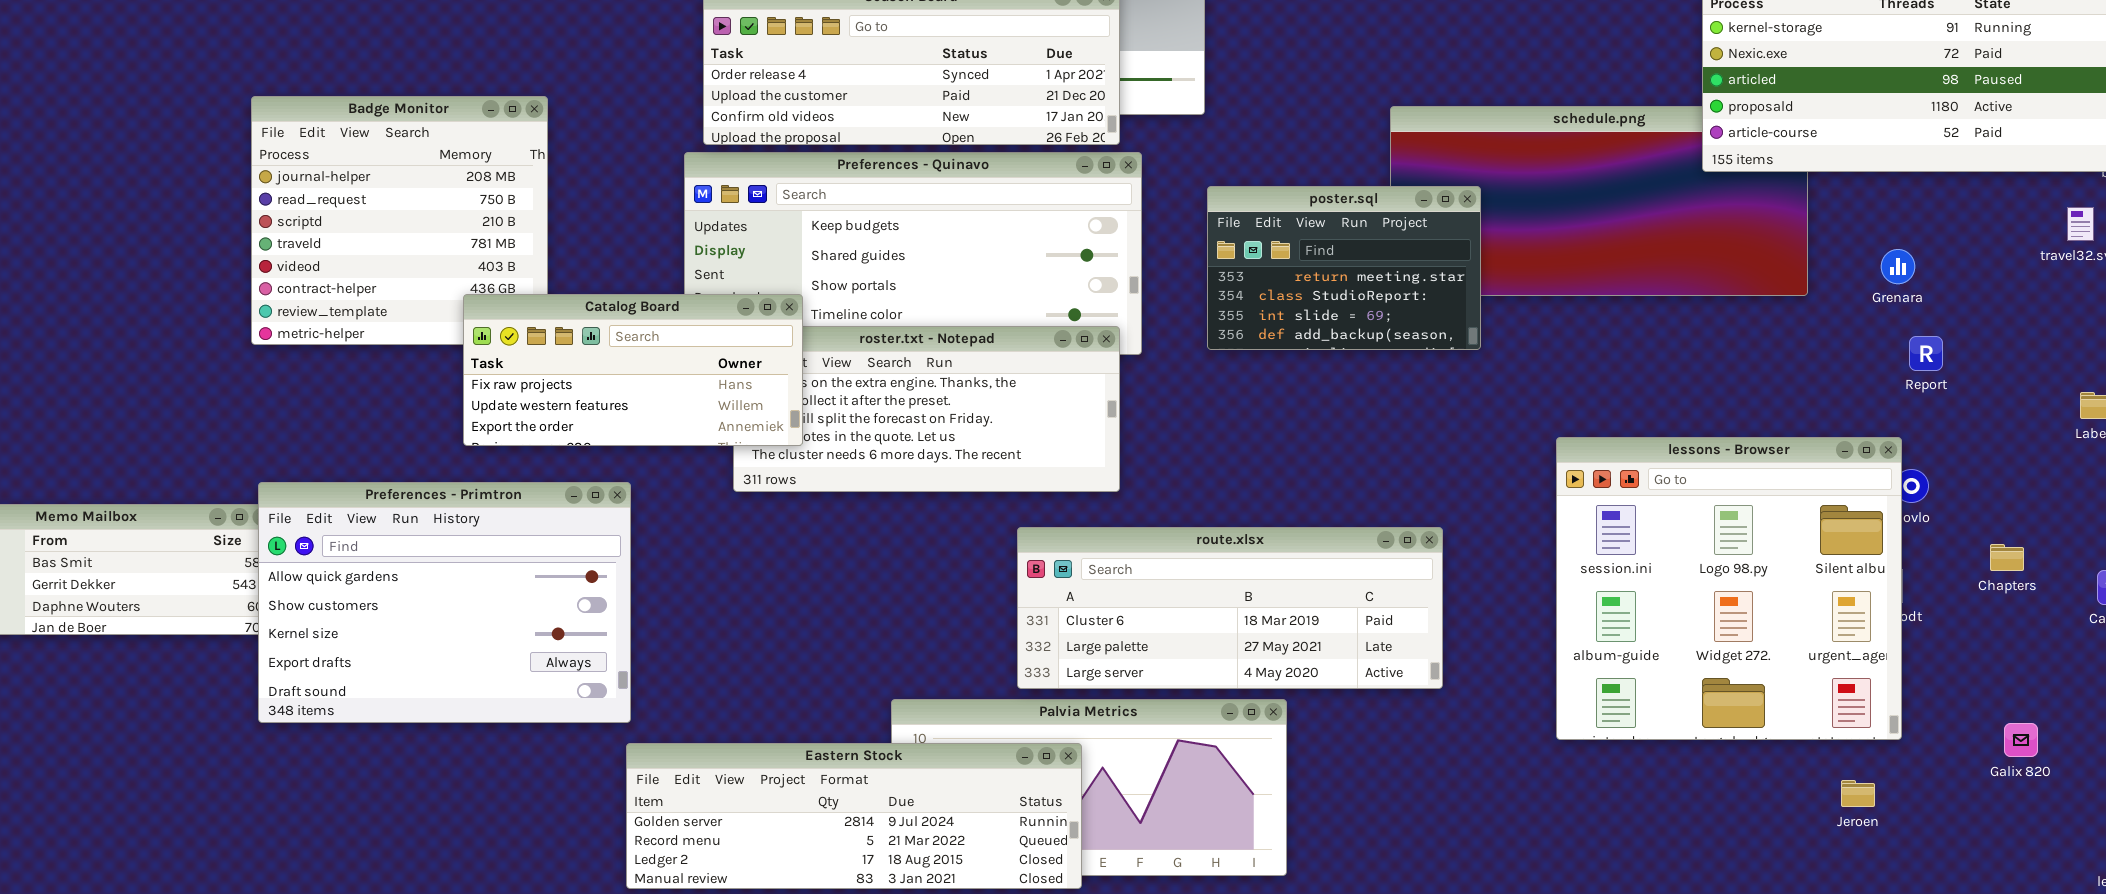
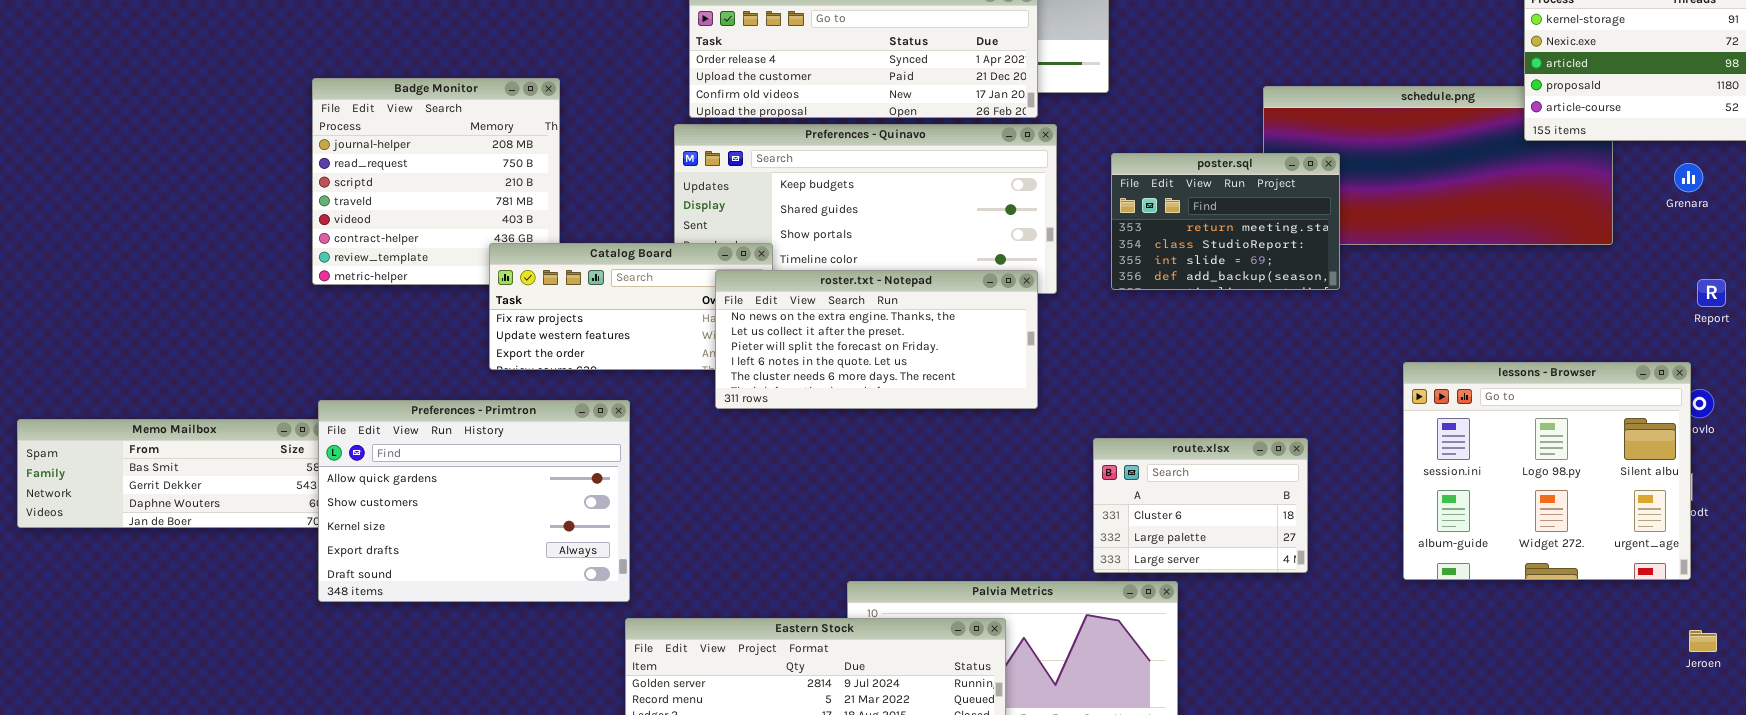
Grenara: [1881,249,1915,284] -> [1674,163,1703,192], moved
roster.txt - Notepad: [733,326,1120,492] -> [715,270,1038,409], raised
lessons - Browser: [1556,437,1902,740] -> [1403,362,1691,580], resized
route.xlsx: [1017,527,1443,689] -> [1093,438,1308,573], resized
Jeroen: [1841,780,1875,807] -> [1689,630,1717,652], moved

